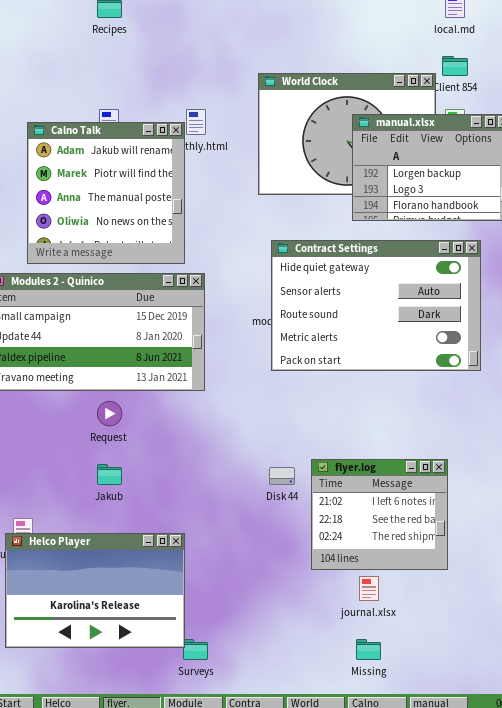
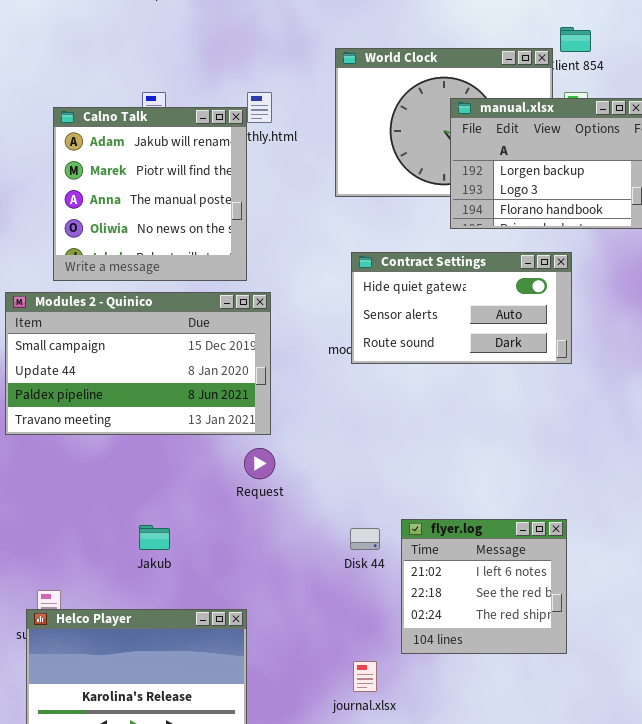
Contract Settings: [271,240,481,371] -> [351,252,572,364], resized
Request: [97,401,122,426] -> [244,448,275,479], moved
journal.xlsx: [359,576,379,601] -> [353,661,377,692], moved

